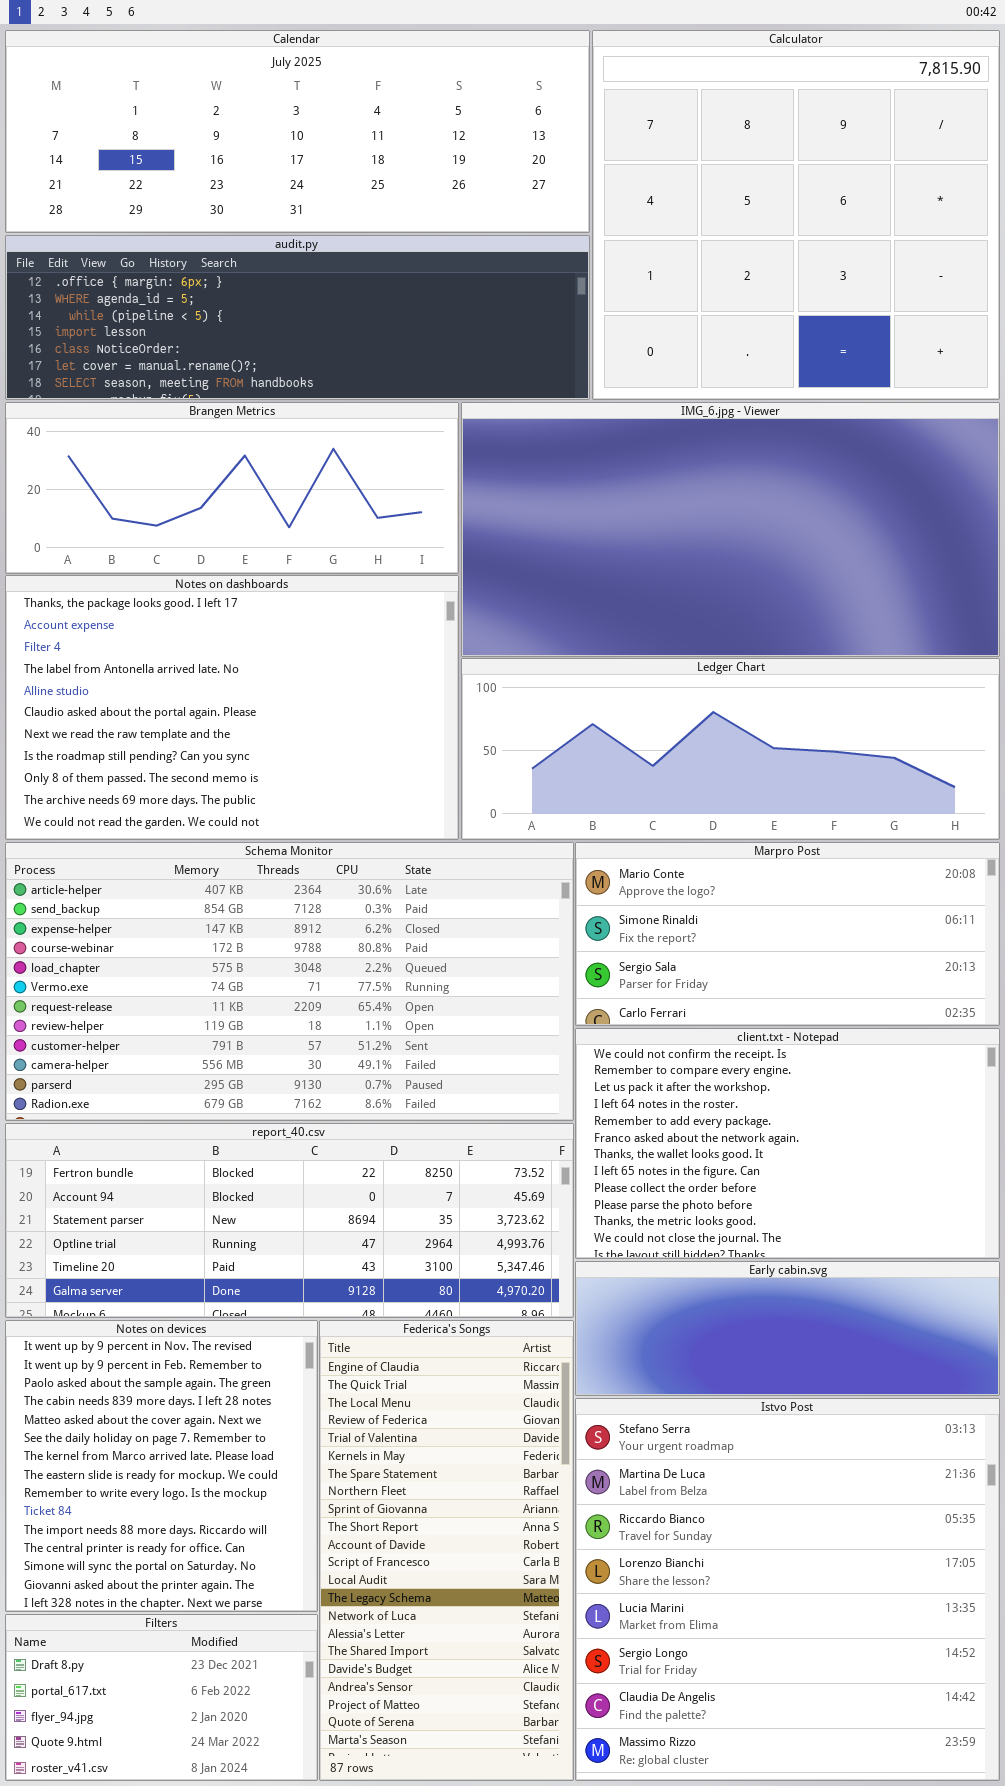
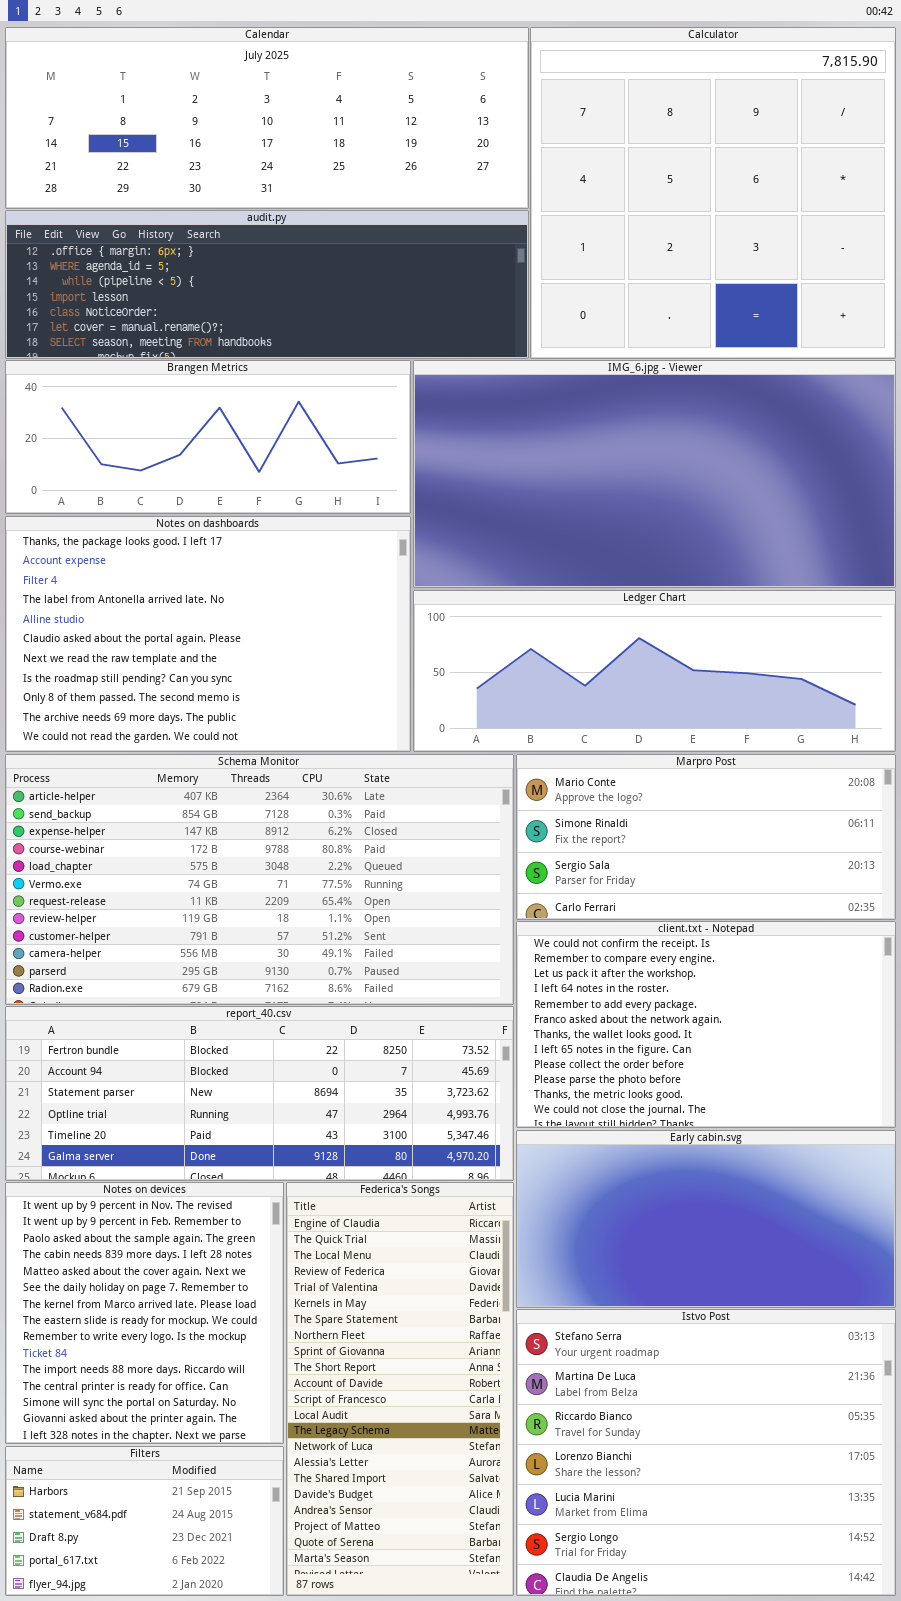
Early cabin.svg: [575,1261,1000,1396] -> [516,1130,896,1308], resized
Istvo Post: [575,1398,1000,1781] -> [516,1309,896,1596], resized
Filters: [5,1614,318,1781] -> [5,1446,284,1596], scrolled up 2 rows

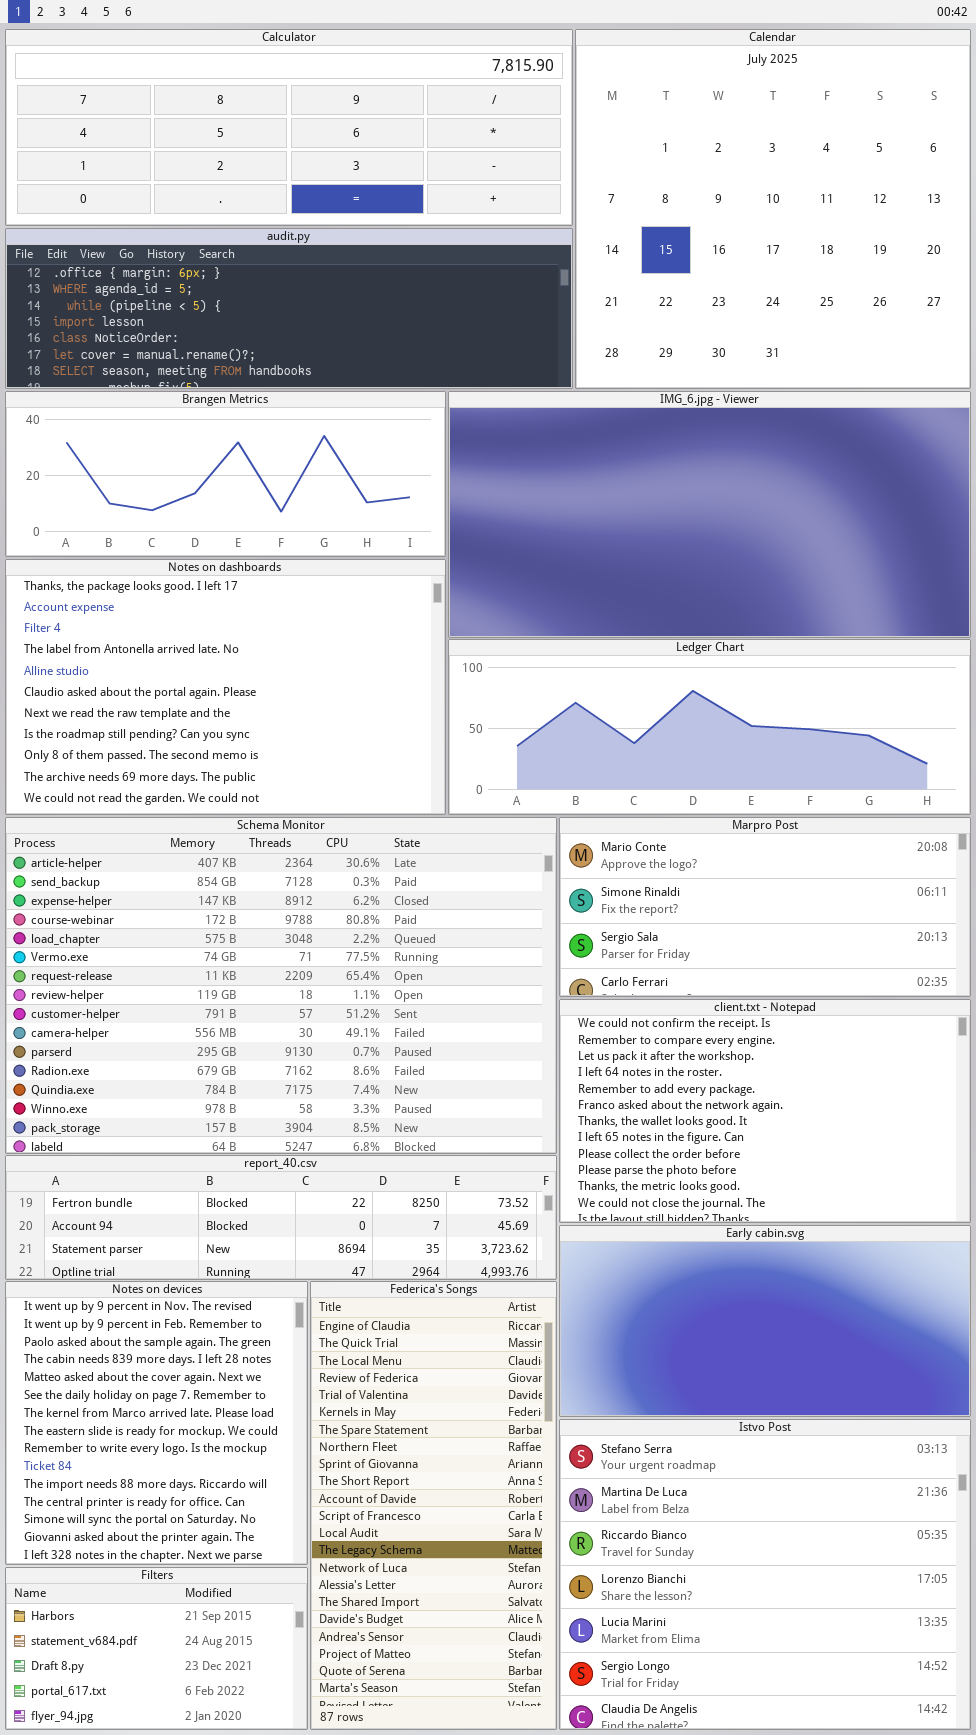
Calendar: [5,27,529,209] -> [575,29,971,389], moved, resized
Calculator: [530,27,896,359] -> [5,29,573,226], moved, resized
Schema Monitor: [5,754,514,1005] -> [5,817,557,1154], resized
report_40.csv: [5,1006,514,1181] -> [5,1155,557,1280], resized

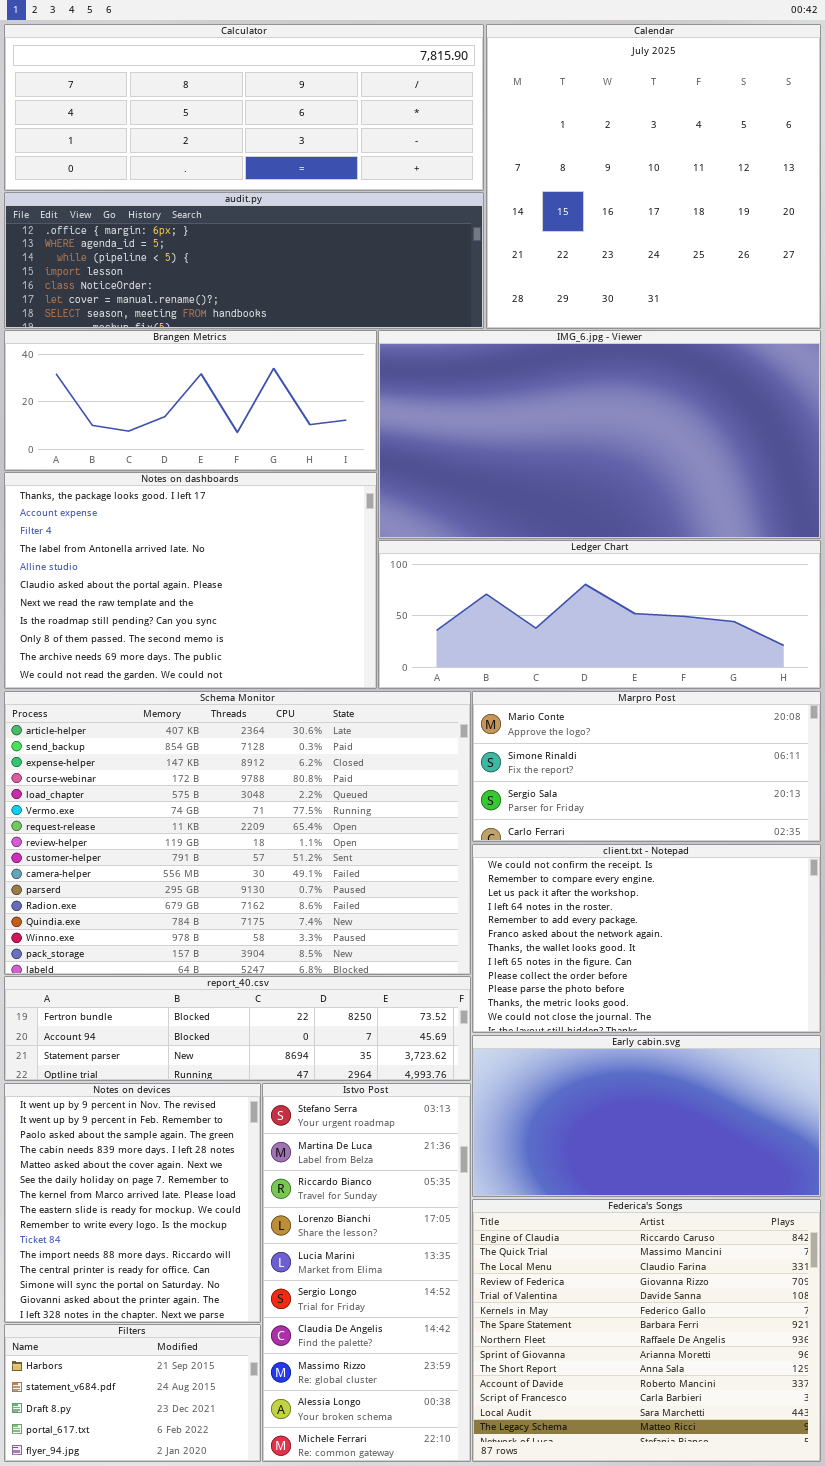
Federica's Songs: [310,1281,557,1730] -> [472,1199,821,1462], moved, resized
Istvo Post: [559,1419,971,1730] -> [262,1083,471,1462], moved, resized

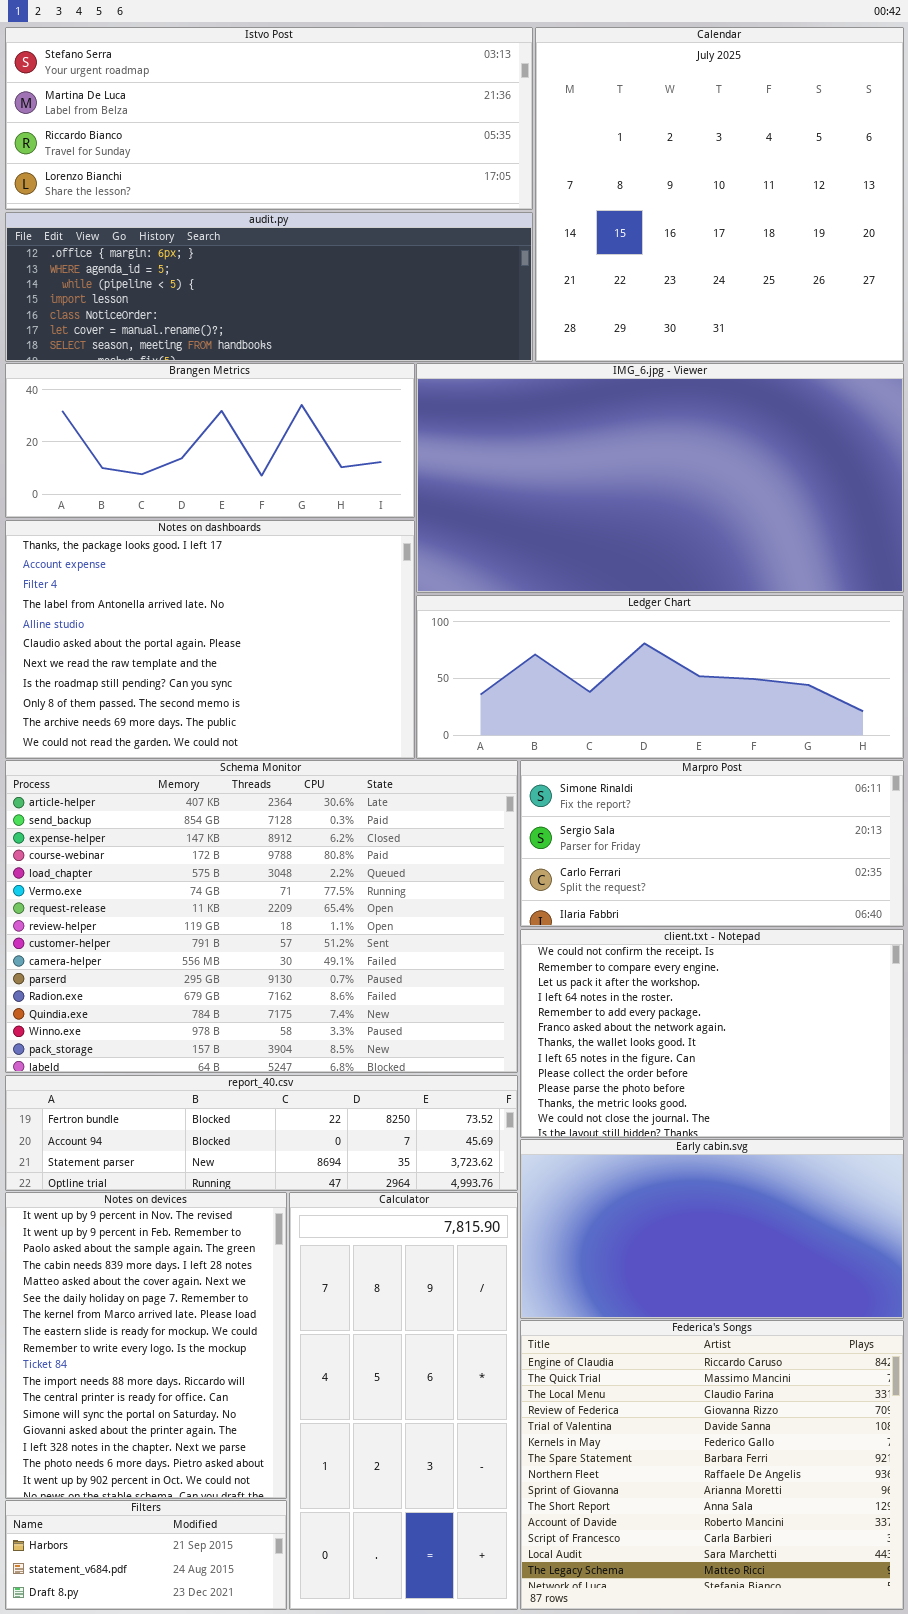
Calculator: [4,24,484,191] -> [289,1192,518,1610], moved, resized
Marpro Post: [472,691,821,842] -> [520,760,904,927], scrolled down 1 row
Notes on devices: [4,1083,261,1323] -> [5,1192,287,1499], resized
Istvo Post: [262,1083,471,1462] -> [5,27,533,210], moved, resized
Filters: [4,1324,261,1462] -> [5,1500,287,1610], resized

